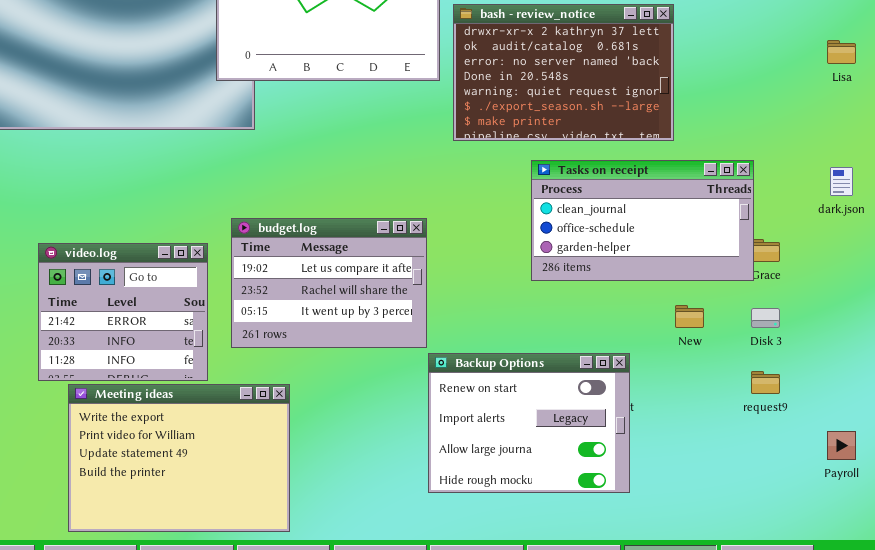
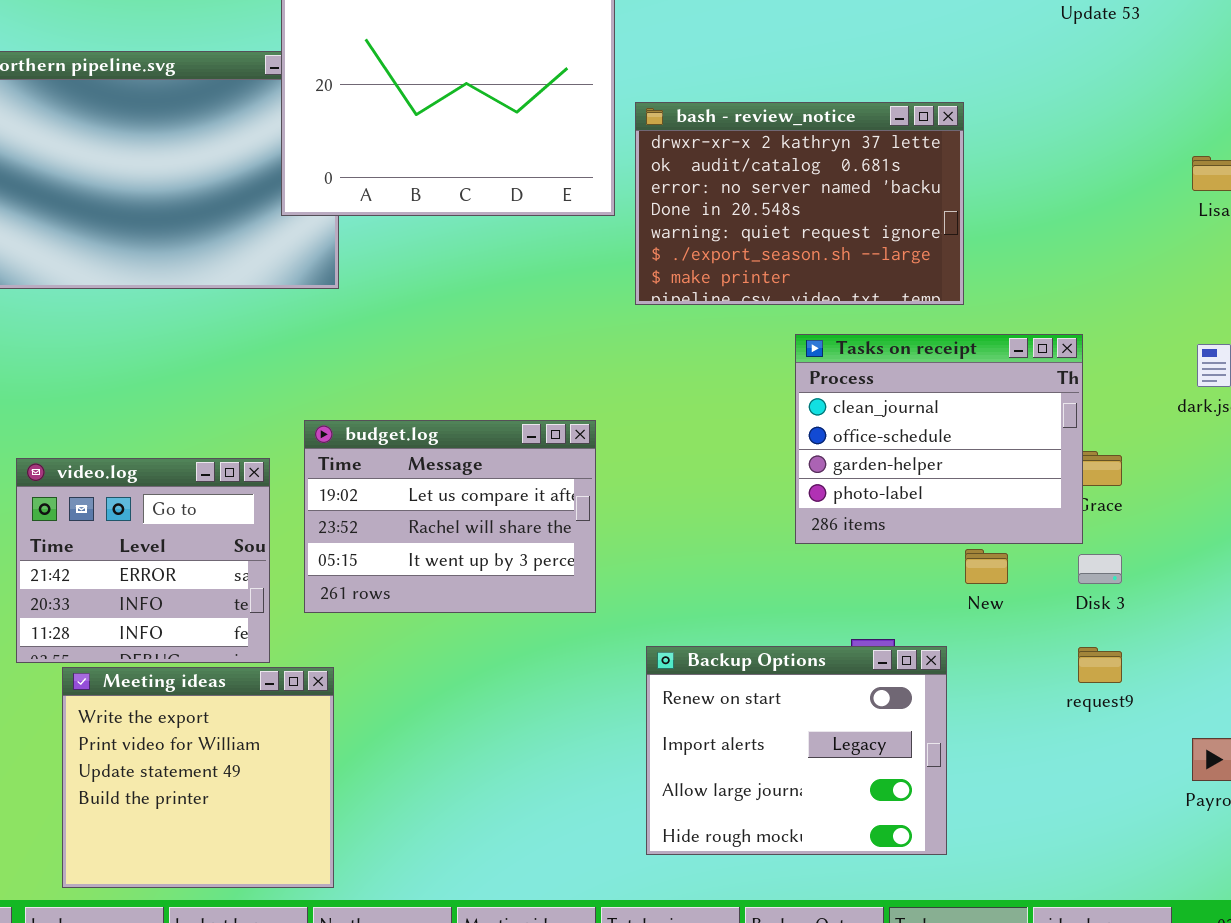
Tasks on receipt: [531,160,754,281] -> [795,334,1083,544], resized
Backup Options: [428,353,630,493] -> [646,646,947,855], moved
Meeting ideas: [68,384,290,532] -> [62,667,334,888], resized

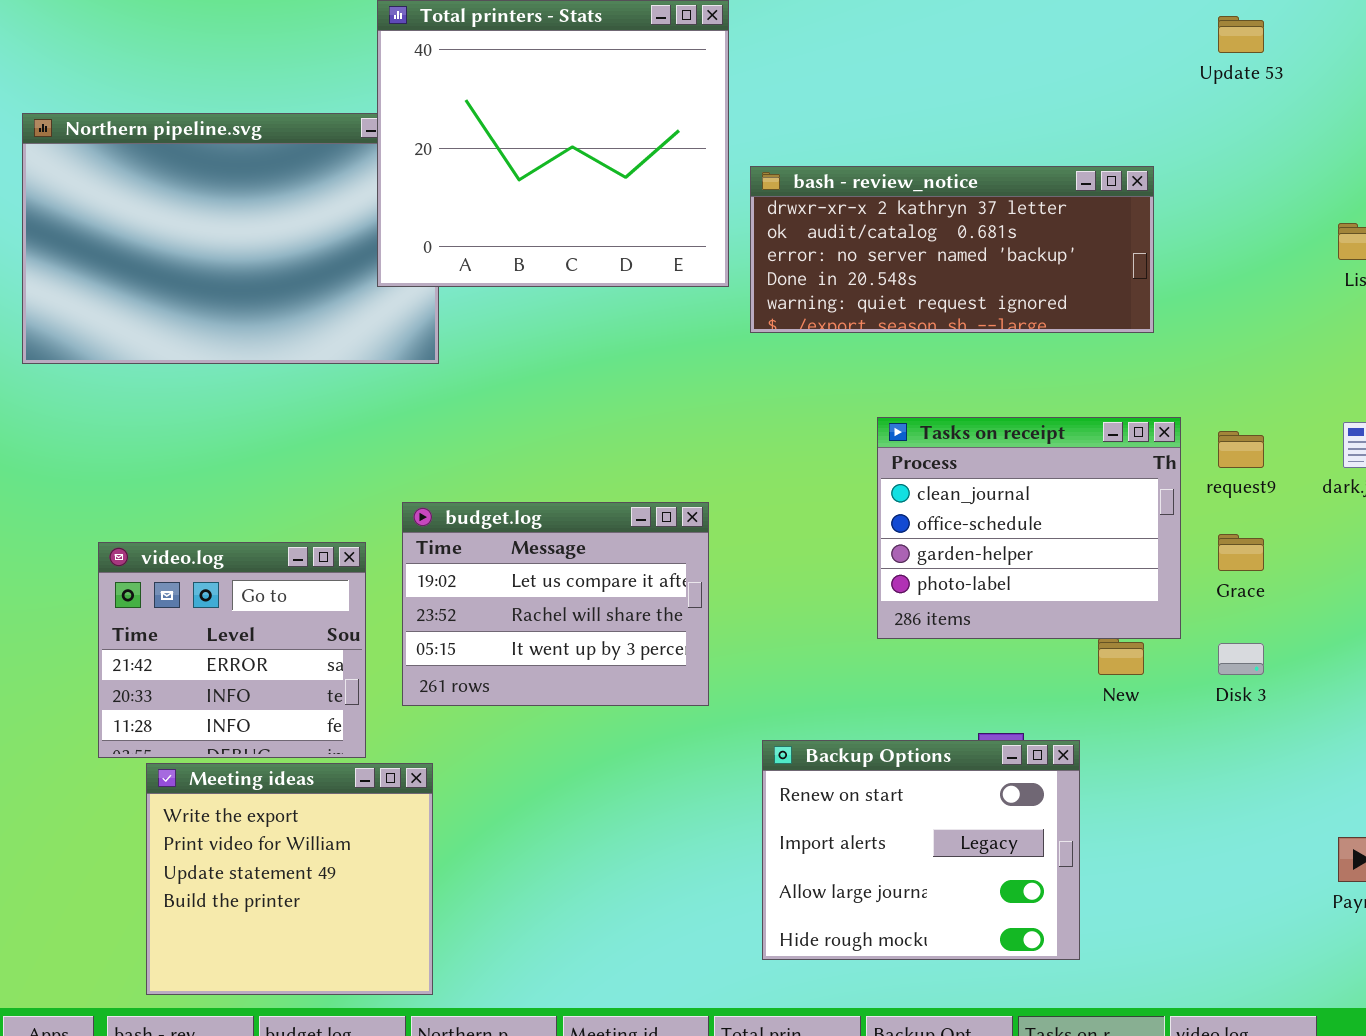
bash - review_notice: [635,102,964,305] -> [750,166,1154,333], resized
Tasks on receipt: [795,334,1083,544] -> [877,417,1181,639], moved
request9: [1078,647,1122,683] -> [1218,431,1264,468], moved

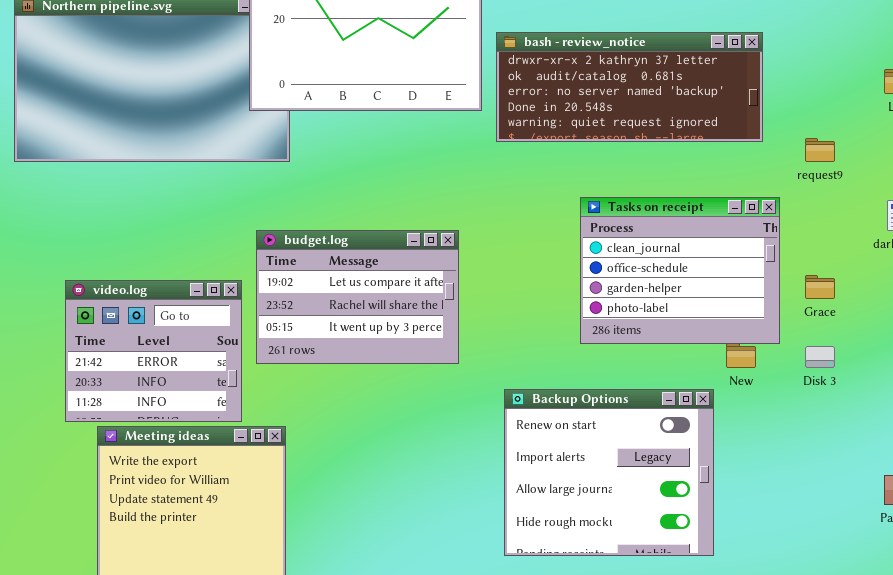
request9: [1218,431,1264,468] -> [805,138,835,162], moved
budget.log: [402,502,709,706] -> [256,230,459,364], moved
Backup Options: [762,740,1080,960] -> [504,389,714,556], resized

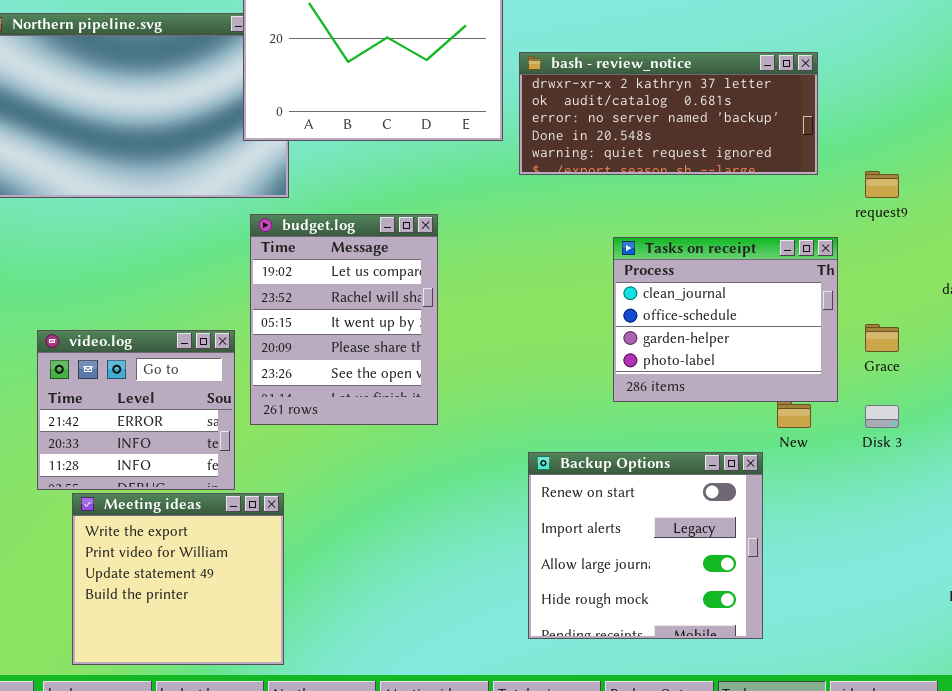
budget.log: [256,230,459,364] -> [250,214,438,425], resized

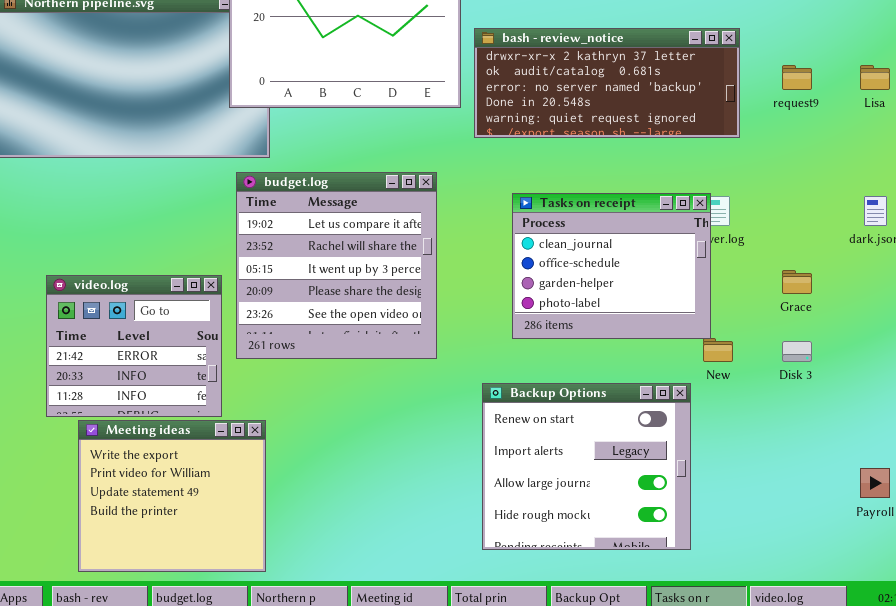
request9: [865,171,899,198] -> [782,65,812,90], moved
budget.log: [250,214,438,425] -> [236,172,437,359], resized
Tasks on receipt: [613,237,838,402] -> [512,193,711,339], moved

